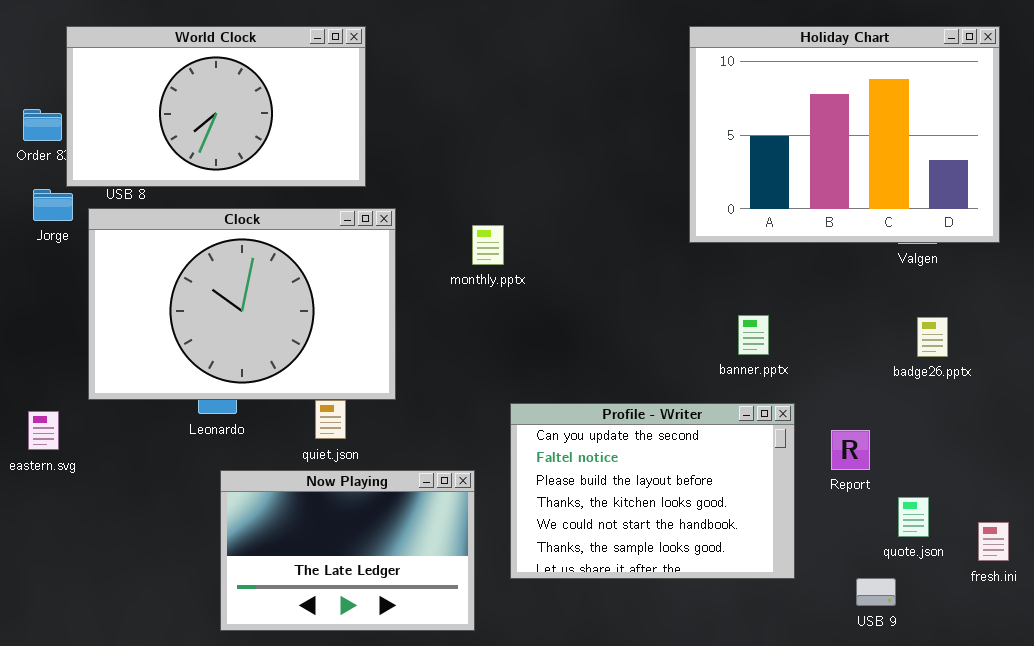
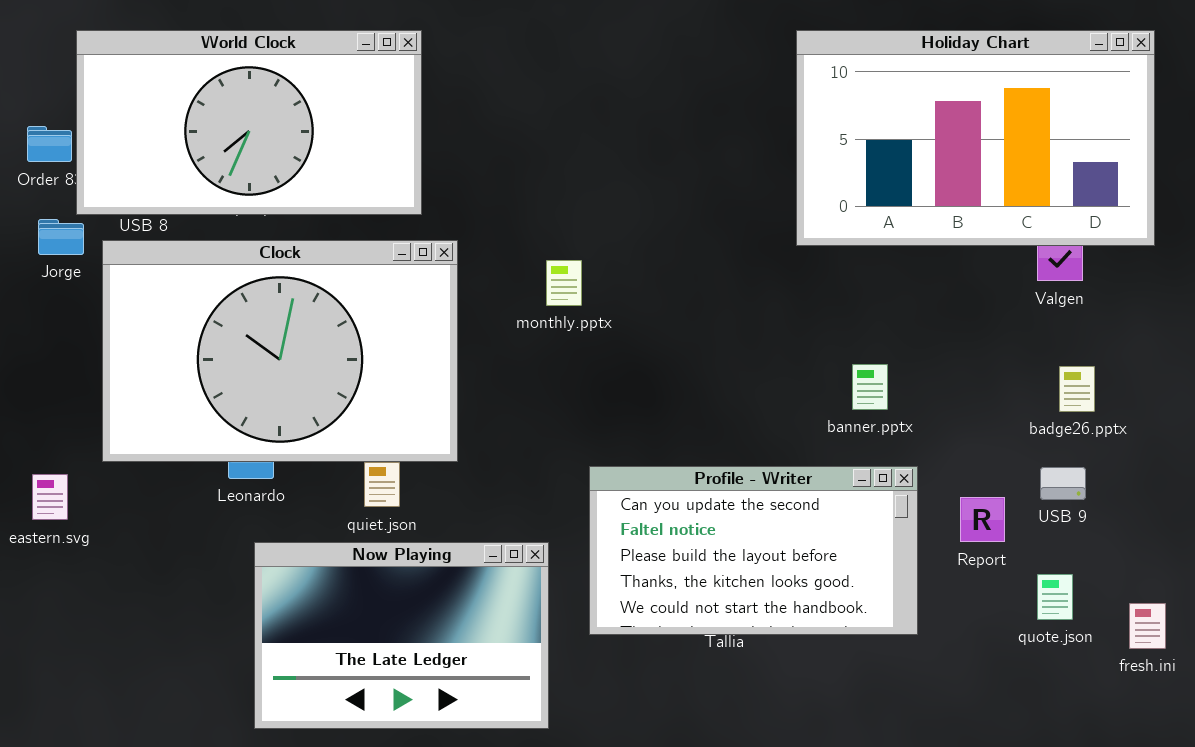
Holiday Chart: [689,26,1000,243] -> [796,30,1155,246], resized
Profile - Writer: [510,403,795,579] -> [589,466,918,635], resized
USB 9: [856,578,896,606] -> [1040,467,1086,500], moved

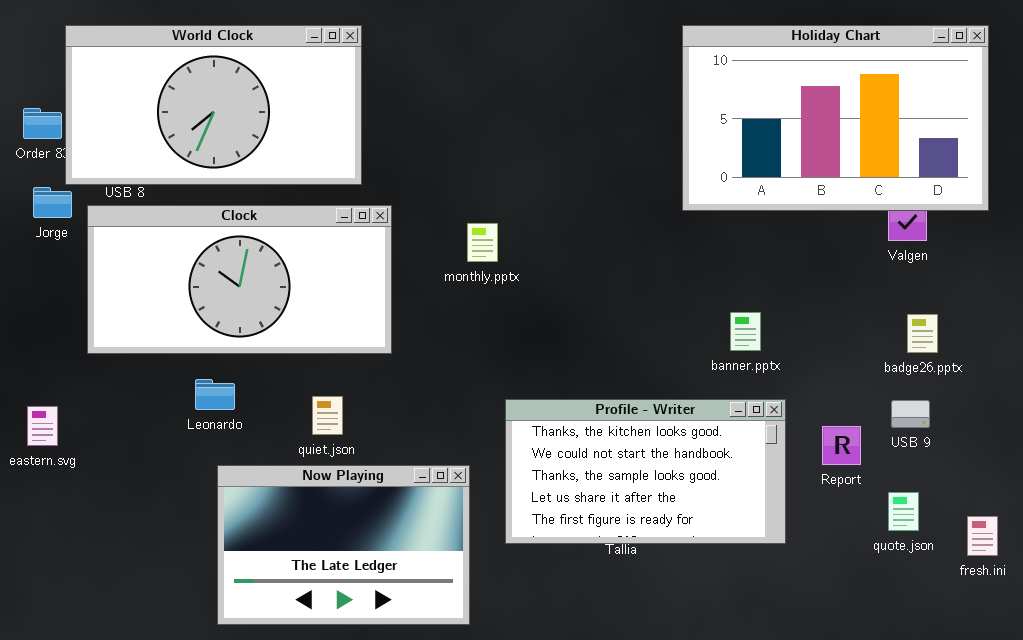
Clock: [102,240,458,462] -> [87,205,392,354], resized
Profile - Writer: [589,466,918,635] -> [505,399,786,544], scrolled down 3 rows

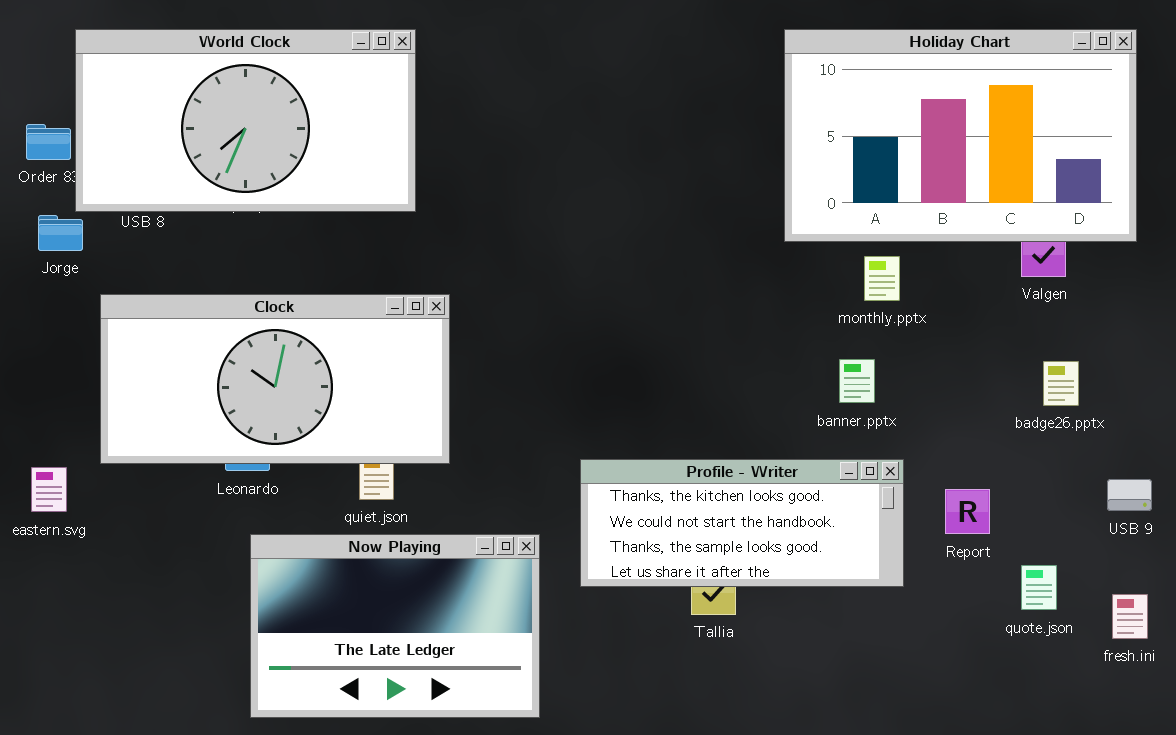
Clock: [87,205,392,354] -> [100,294,450,464], moved
monthly.pptx: [467,223,498,262] -> [864,256,900,301], moved
Profile - Writer: [505,399,786,544] -> [580,459,904,587], resized
USB 9: [891,400,930,428] -> [1107,479,1152,511], moved

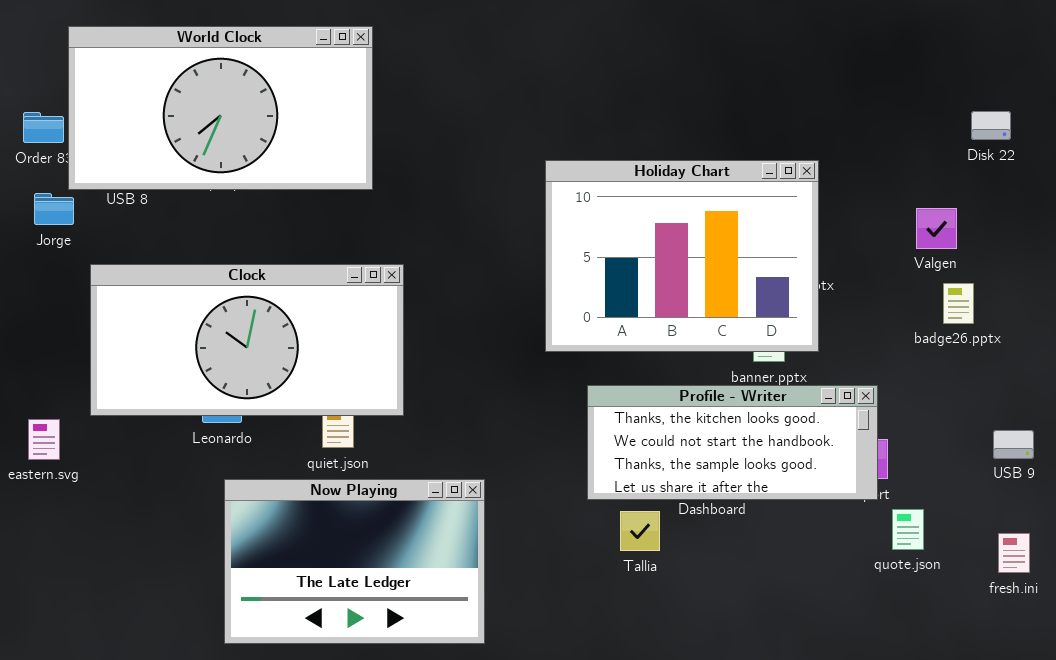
Holiday Chart: [784,29,1137,242] -> [545,160,819,352], moved, resized
badge26.pptx: [1043,361,1079,406] -> [943,283,974,324], moved
Profile - Writer: [580,459,904,587] -> [587,385,878,500], moved
quote.json: [1021,565,1057,610] -> [892,509,924,550], moved

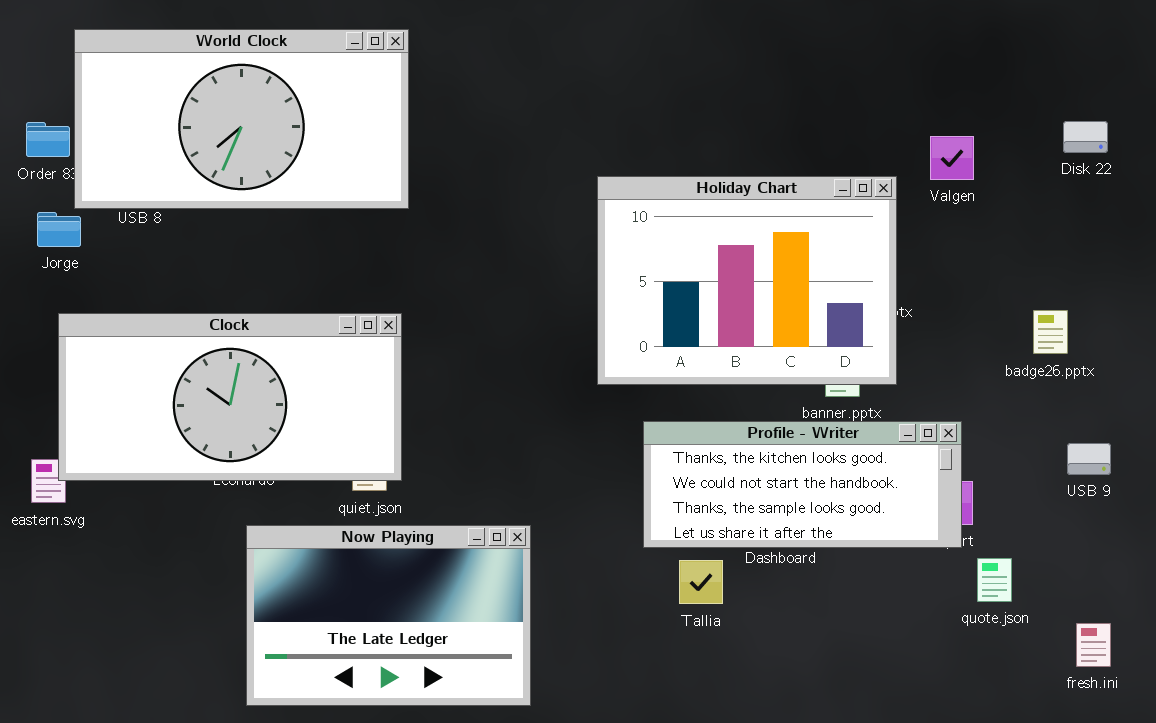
Valgen: [916,208,957,249] -> [930,136,974,180], moved
Clock: [90,264,404,416] -> [58,313,402,481], moved
USB 9: [993,430,1034,459] -> [1067,443,1111,475], moved
fresh.ini: [998,533,1030,573] -> [1076,623,1111,667], moved

